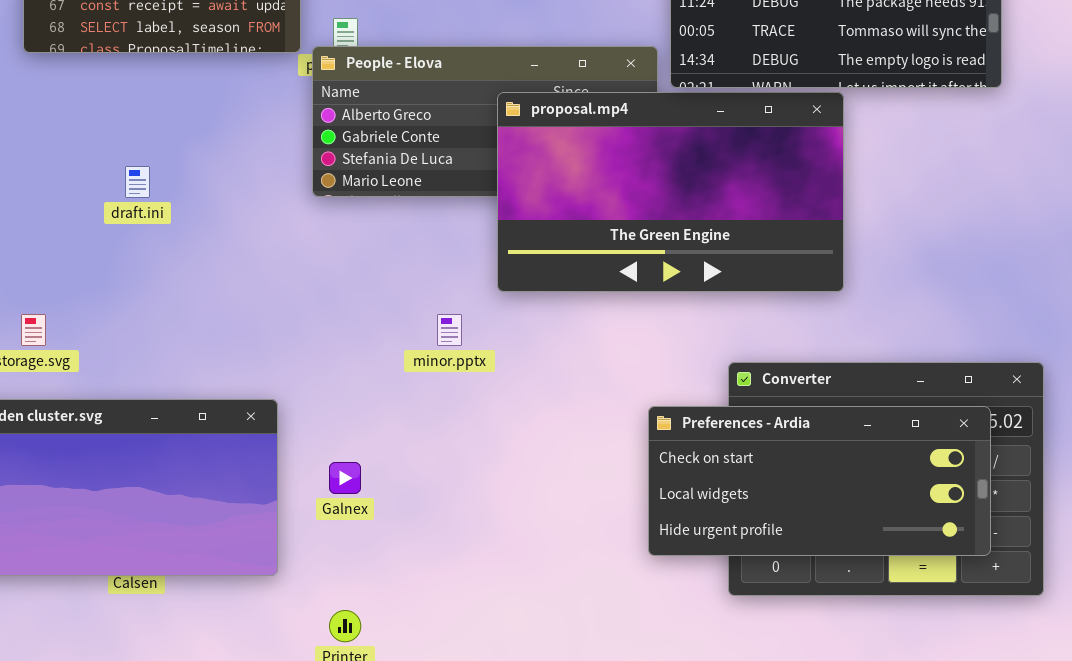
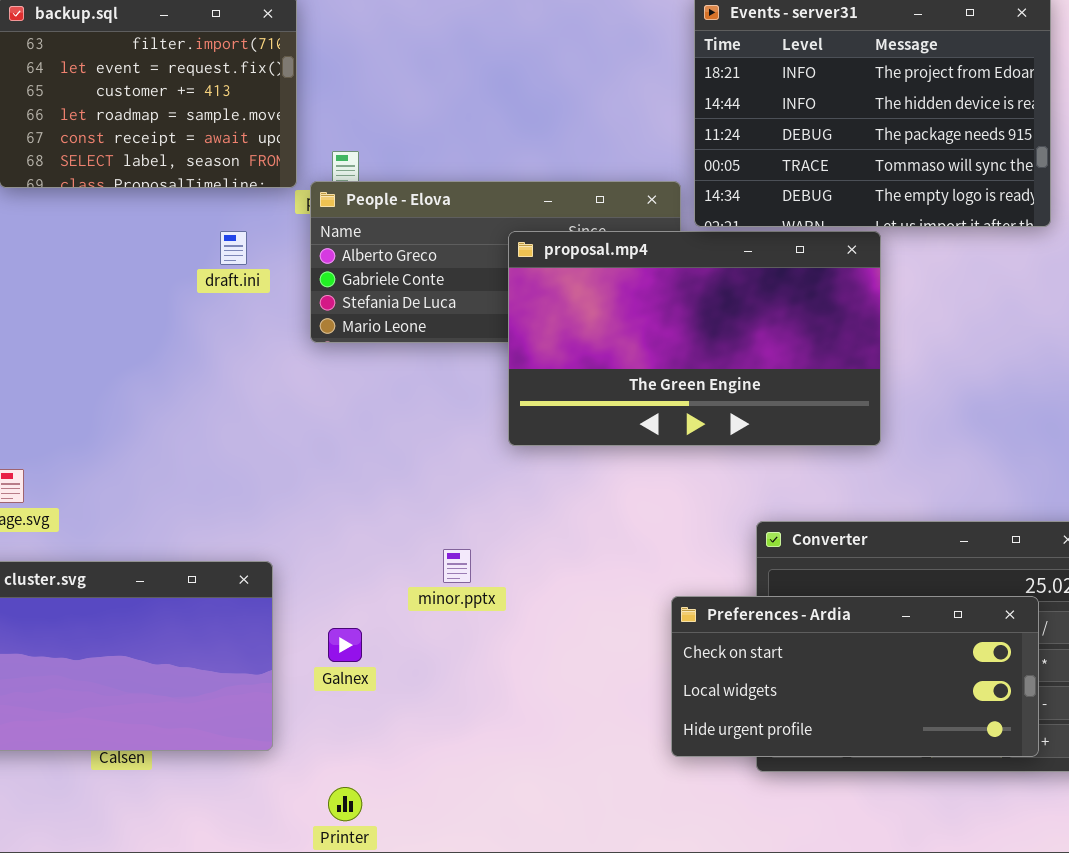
draft.ini: [125,166,150,198] -> [220,231,247,265], moved
minor.pptx: [437,314,462,346] -> [443,549,471,583], moved
Preferences - Ardia: [648,406,991,556] -> [671,596,1039,757], moved

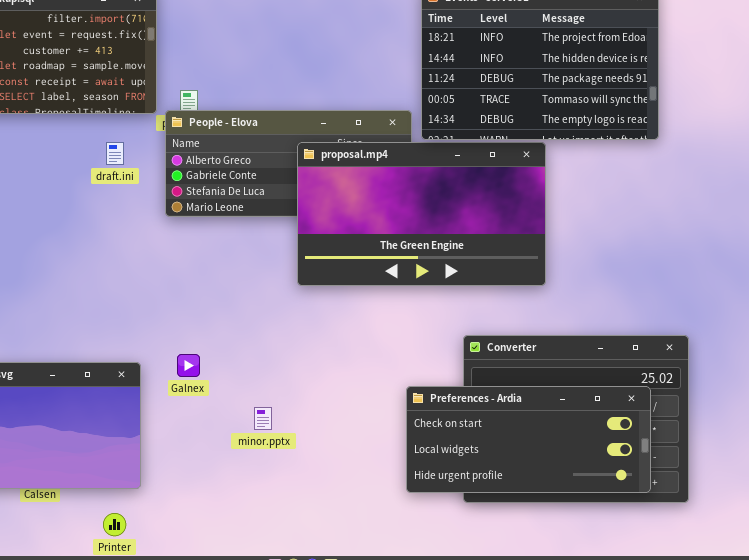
minor.pptx: [443,549,471,583] -> [254,407,272,430], moved
Galnex: [328,628,362,662] -> [177,354,200,377], moved
Printer: [328,787,362,821] -> [103,513,126,536], moved

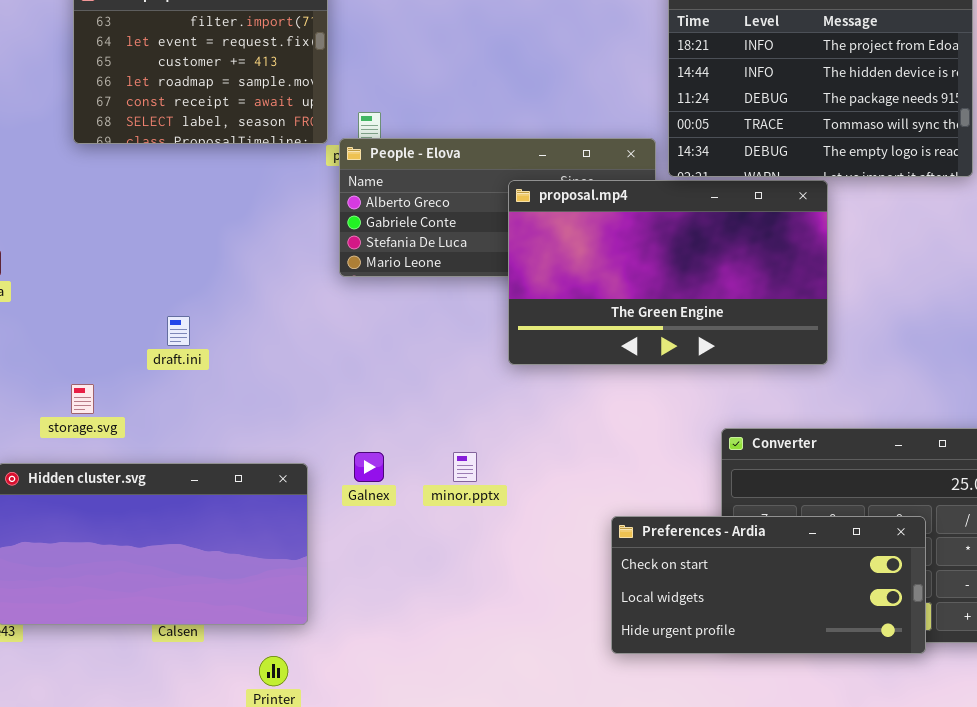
draft.ini: [106,142,124,165] -> [167,316,190,346], moved
Preferences - Ardia: [406,386,651,493] -> [611,516,926,654], moved
minor.pptx: [254,407,272,430] -> [453,452,477,482], moved

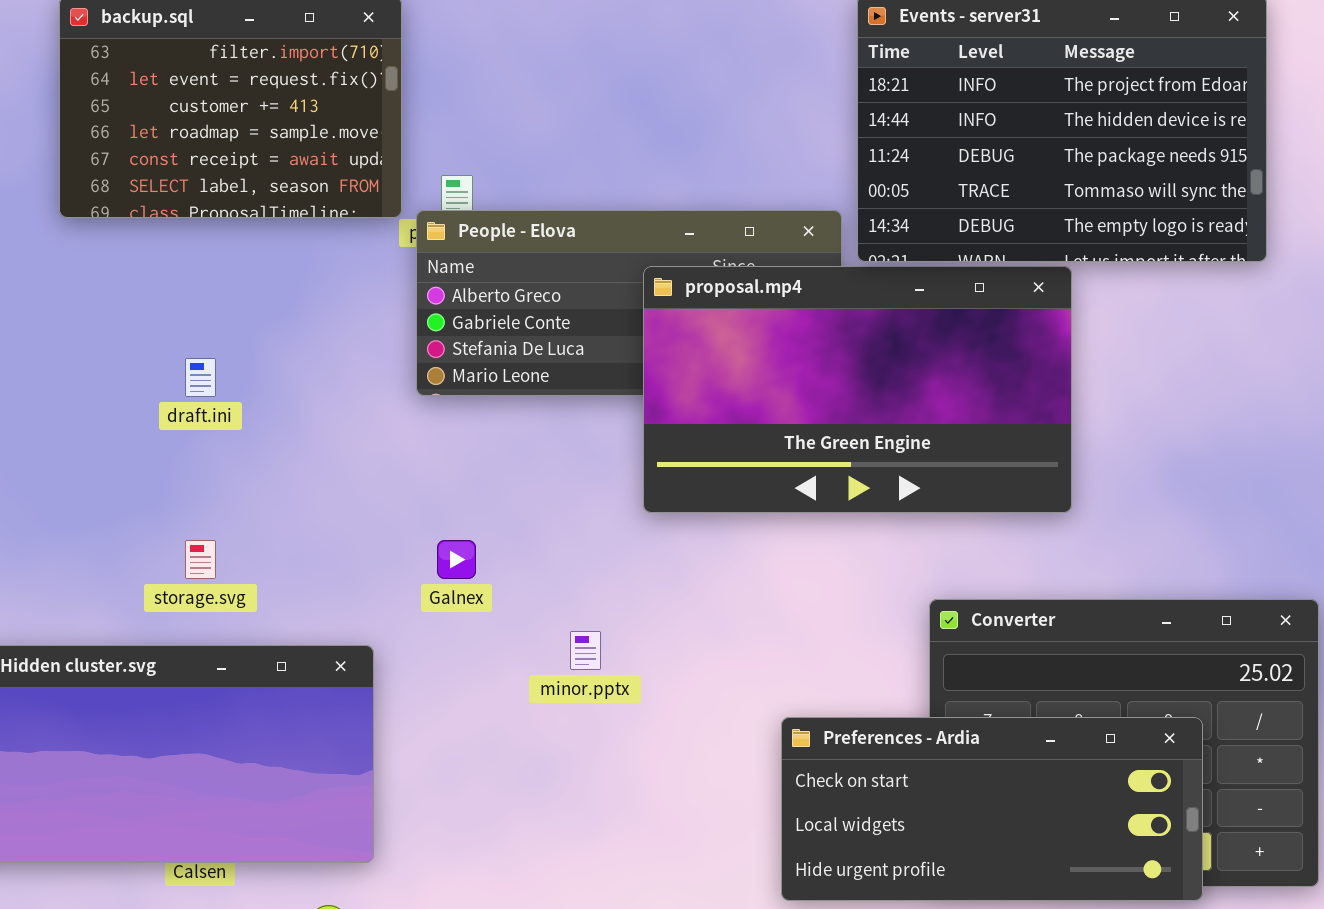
draft.ini: [167,316,190,346] -> [185,358,216,397], moved
storage.svg: [71,384,94,414] -> [185,540,216,579], moved
Galnex: [354,452,384,482] -> [437,540,476,579], moved

